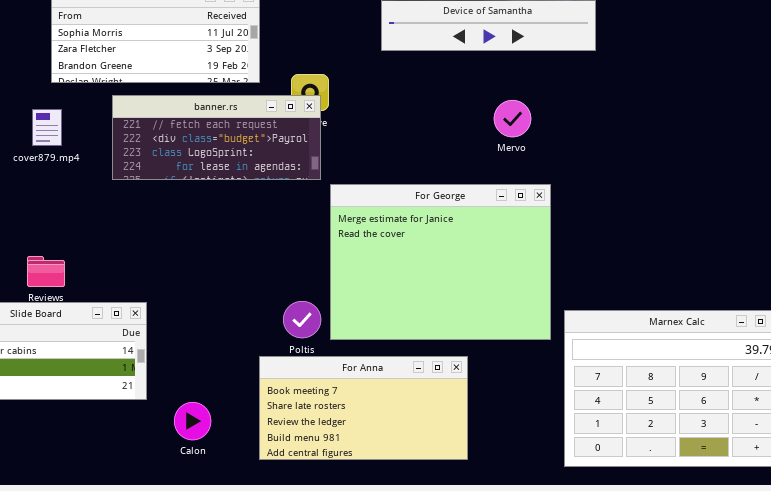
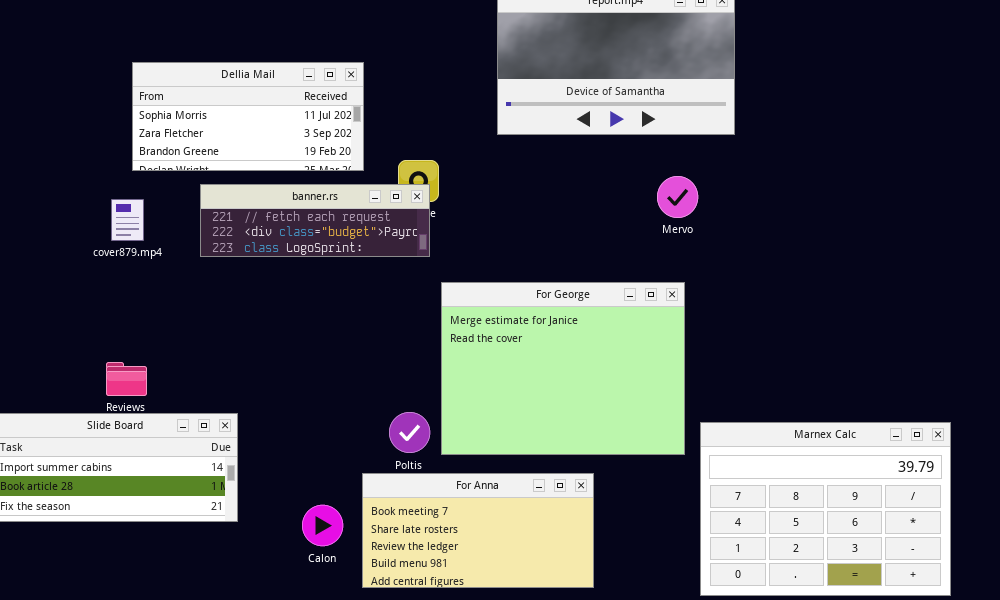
banner.rs: [112,95,321,180] -> [200,184,430,257], resized
Mervo: [494,100,531,137] -> [657,176,698,218], moved
Calon: [174,402,211,440] -> [302,505,343,546], moved

